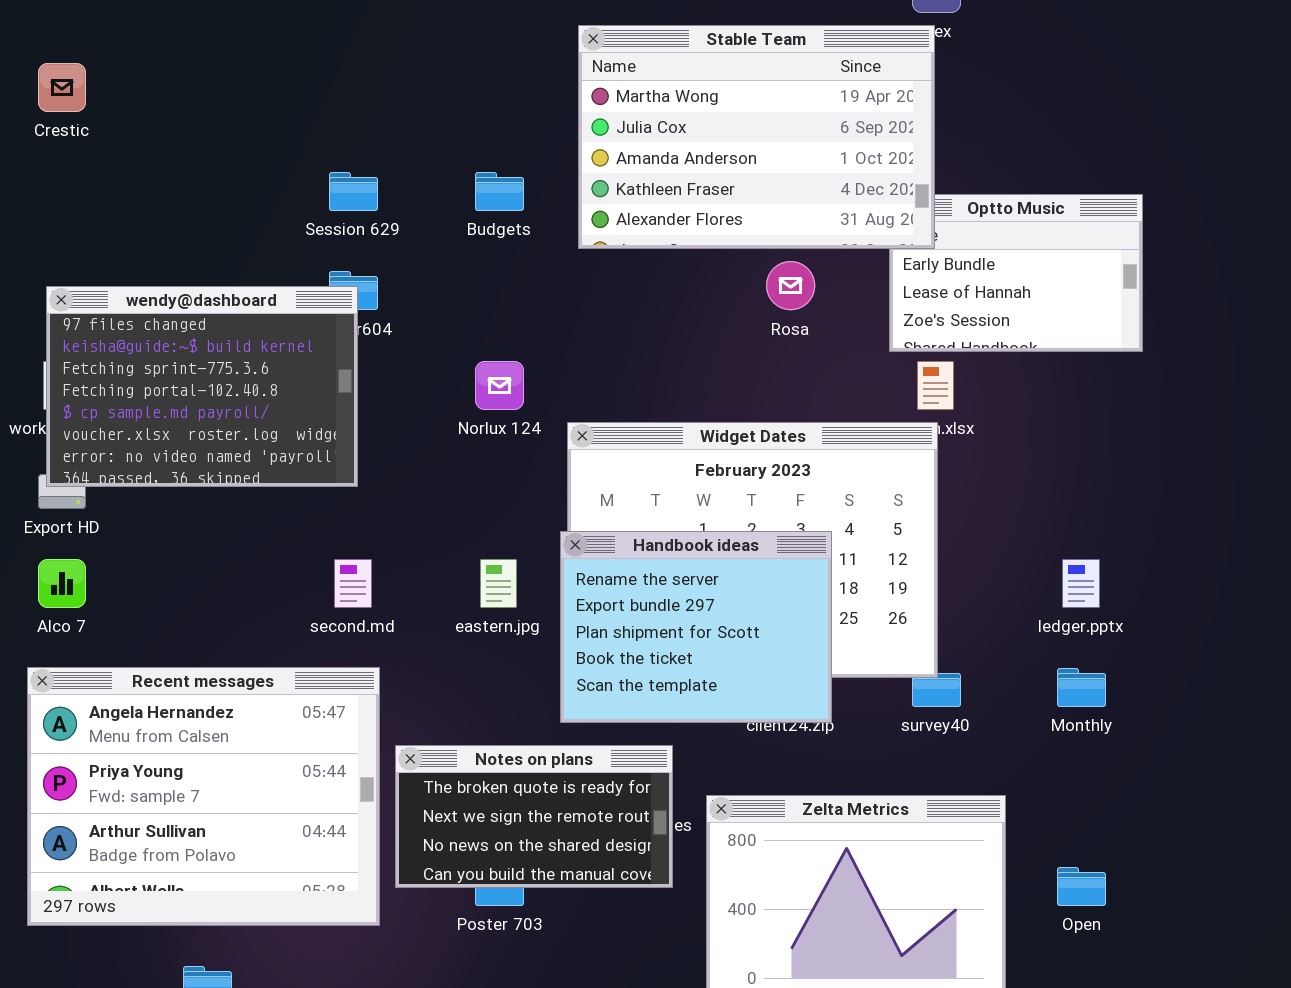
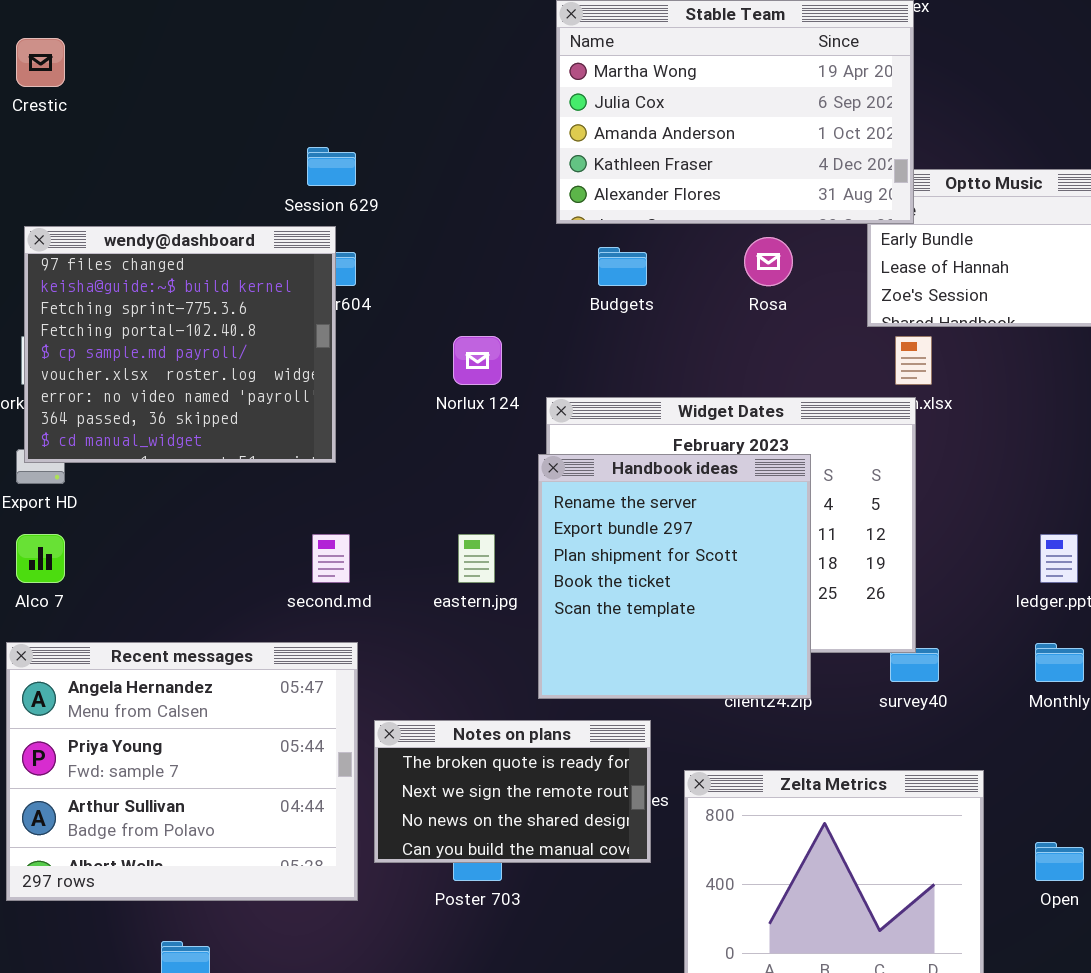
Budgets: [475,172,524,211] -> [598,247,647,286], moved
wendy@dashboard: [46,286,358,487] -> [24,226,336,463], resized
Handbook ideas: [560,531,832,723] -> [538,454,811,699], resized

